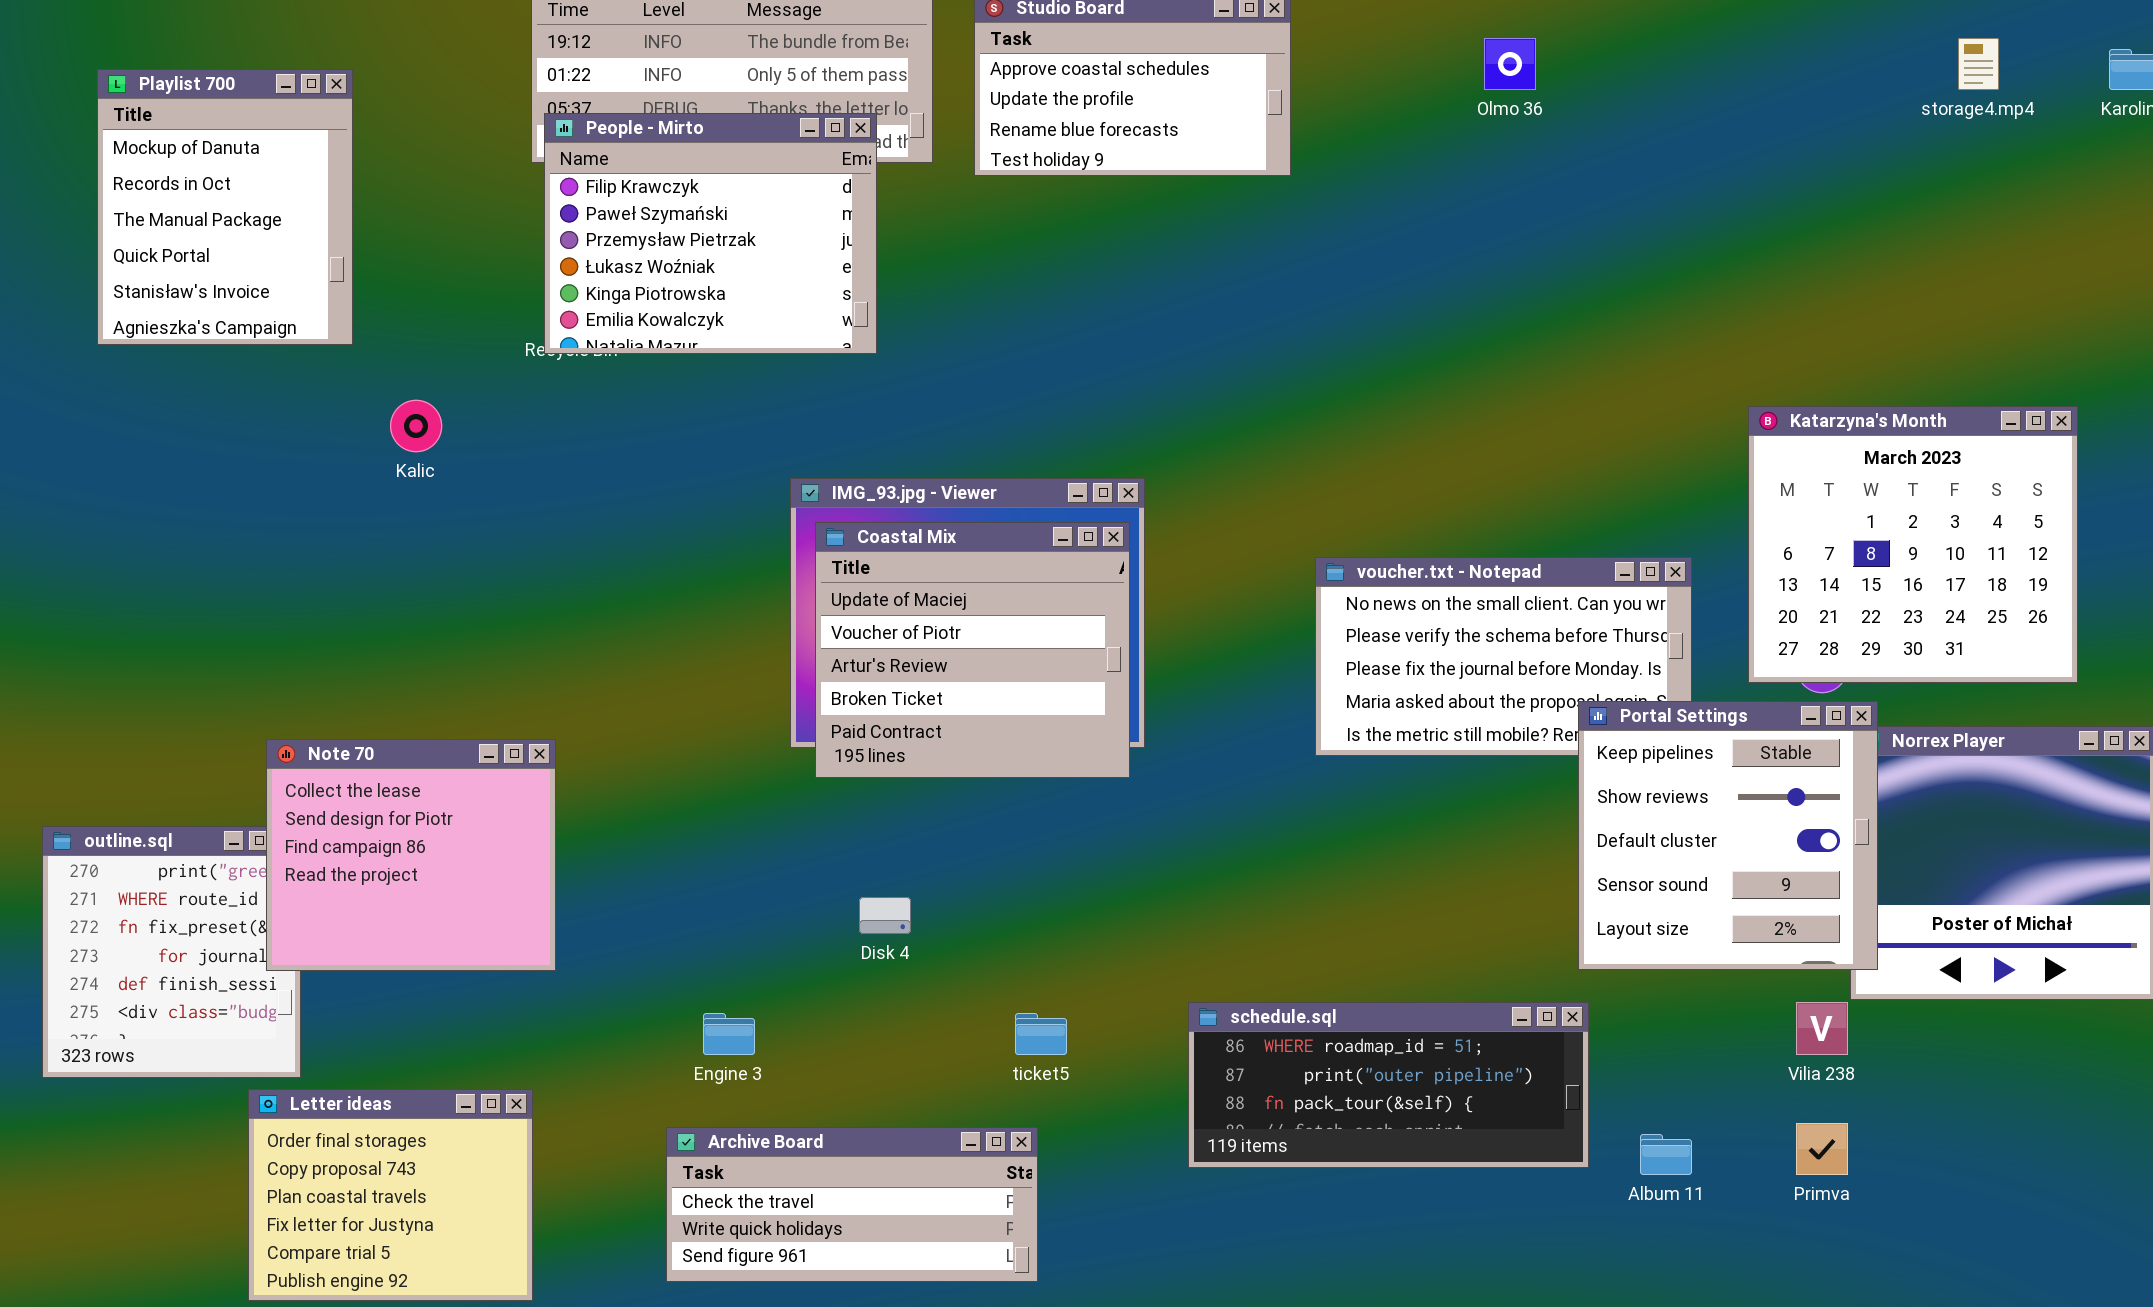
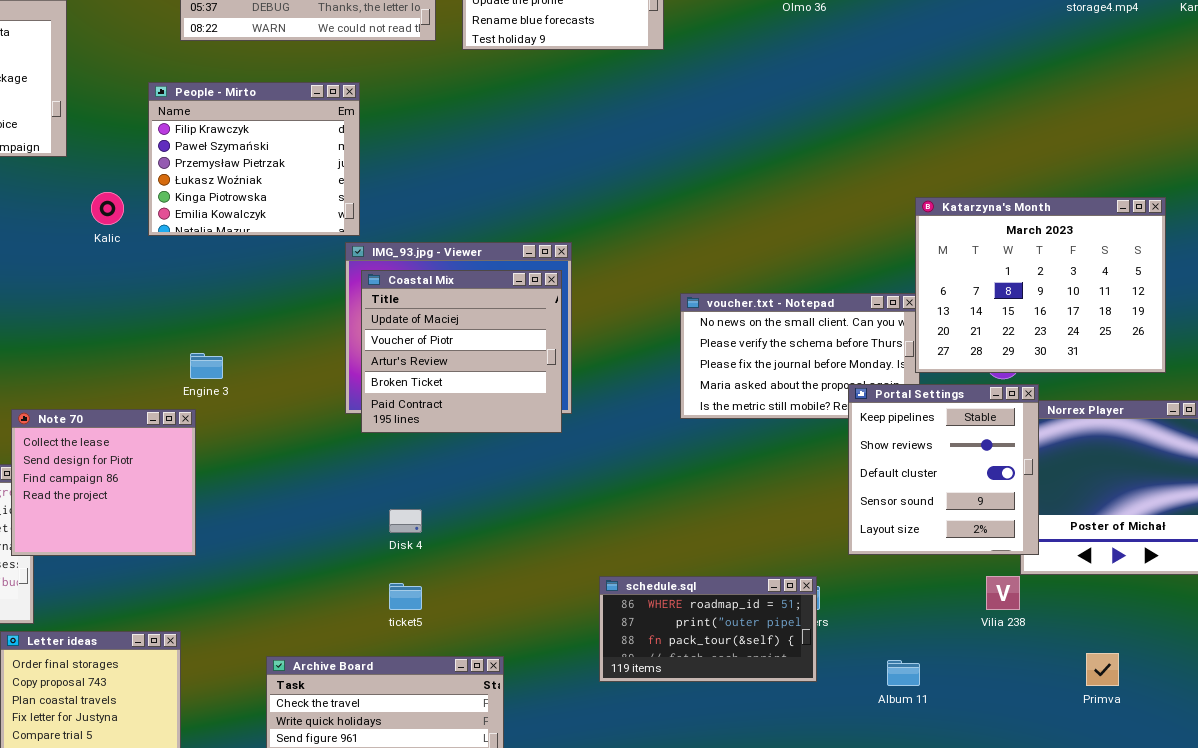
People - Mirto: [544,113,877,354] -> [148,82,360,236], moved
Katarzyna's Month: [1748,406,2078,683] -> [915,197,1166,373], resized
schedule.sql: [1188,1002,1589,1168] -> [599,576,817,682], resized
Engine 3: [703,1013,755,1055] -> [190,353,223,379], moved
ticket5: [1015,1013,1067,1055] -> [389,583,422,610], moved
Primva: [1796,1123,1848,1175] -> [1086,653,1119,686], moved

